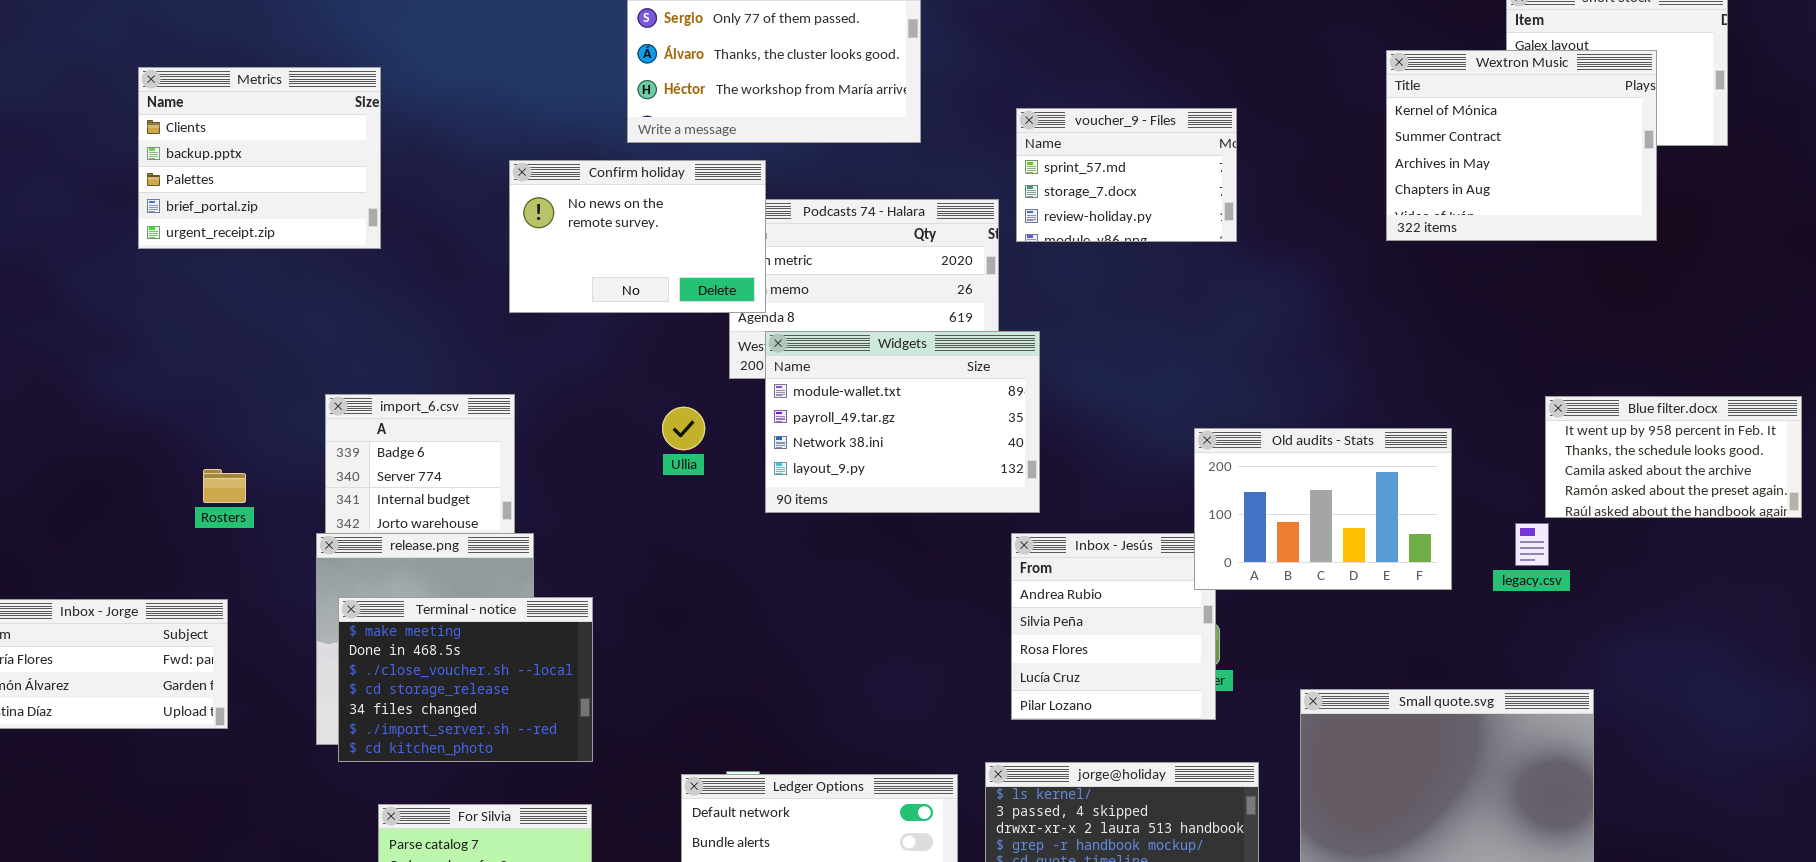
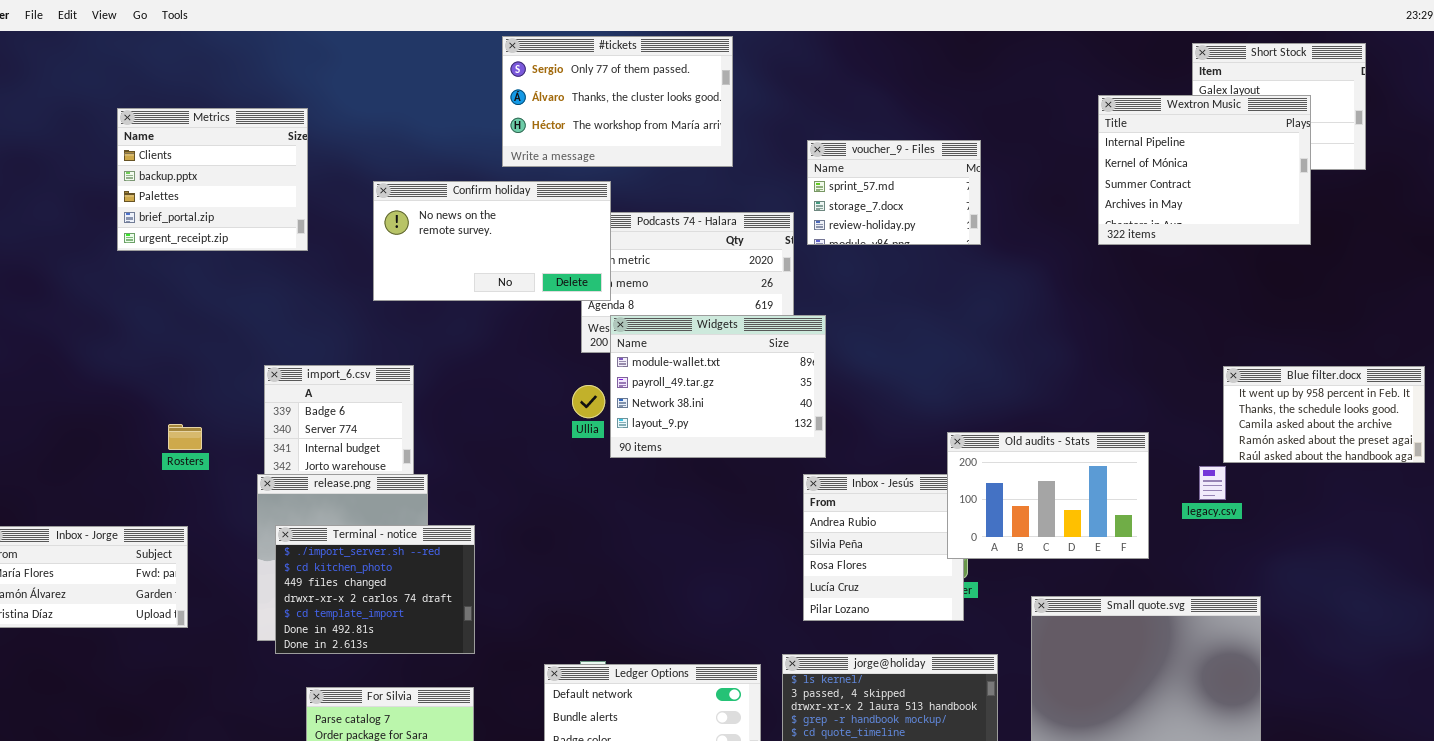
Wextron Music: [1386,50,1657,241] -> [1098,95,1311,245], scrolled up 1 row
Confirm holiday: [509,160,766,313] -> [373,181,611,301], resized
Ullia: [662,407,705,450] -> [572,385,605,418], moved
Old audits - Stats: [1194,428,1452,590] -> [947,432,1149,559], moved
Terminal - notice: [338,597,593,762] -> [275,525,475,654], scrolled down 5 rows

